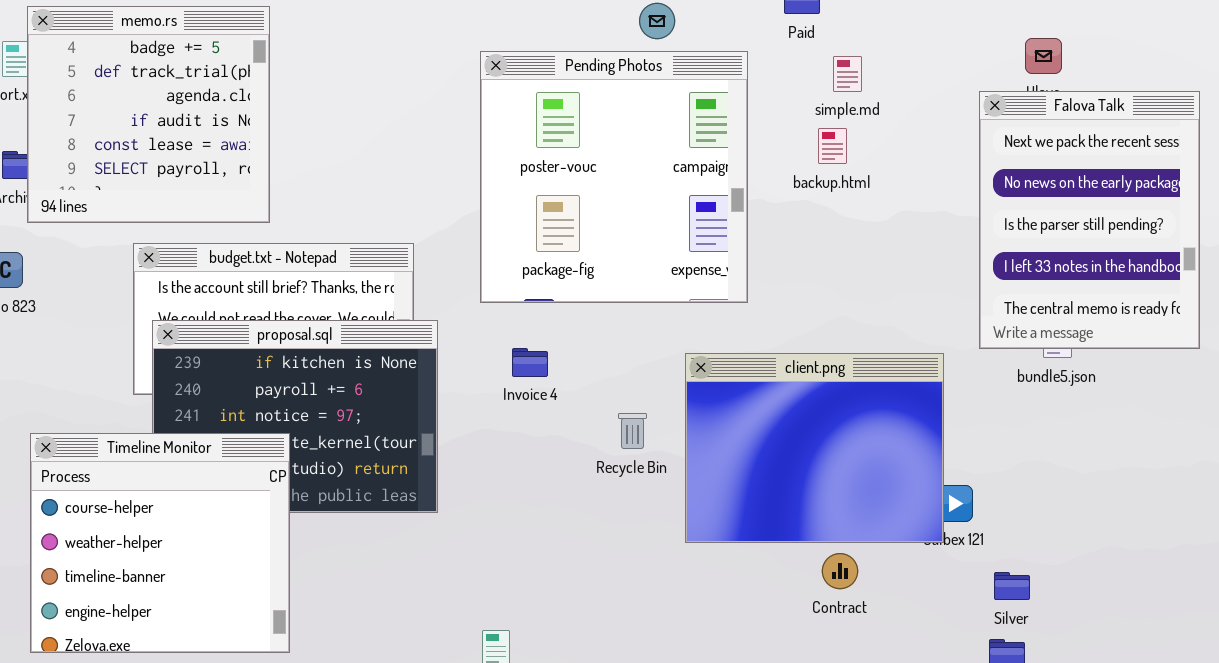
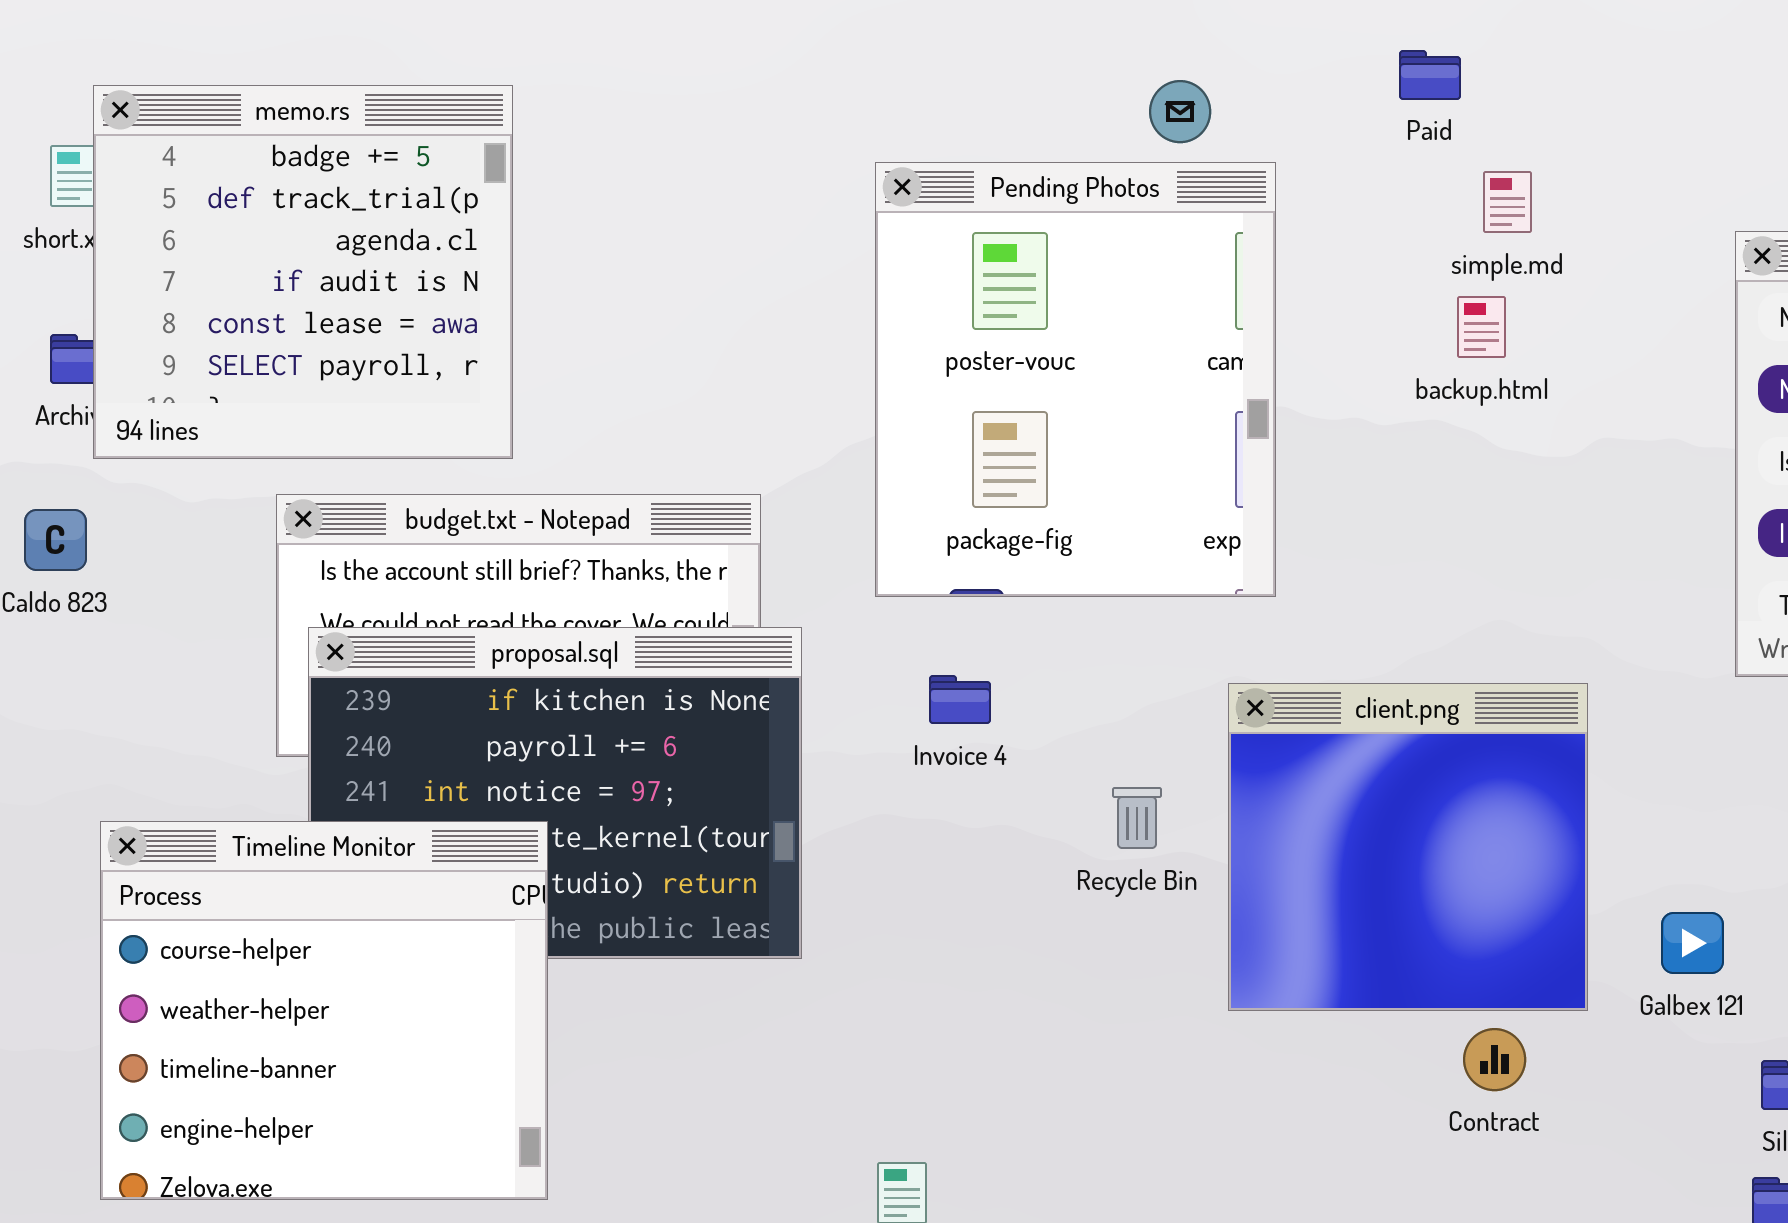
Pending Photos: [480,51,748,303] -> [875,162,1276,597], resized
client.png: [685,353,944,543] -> [1228,683,1588,1011], resized

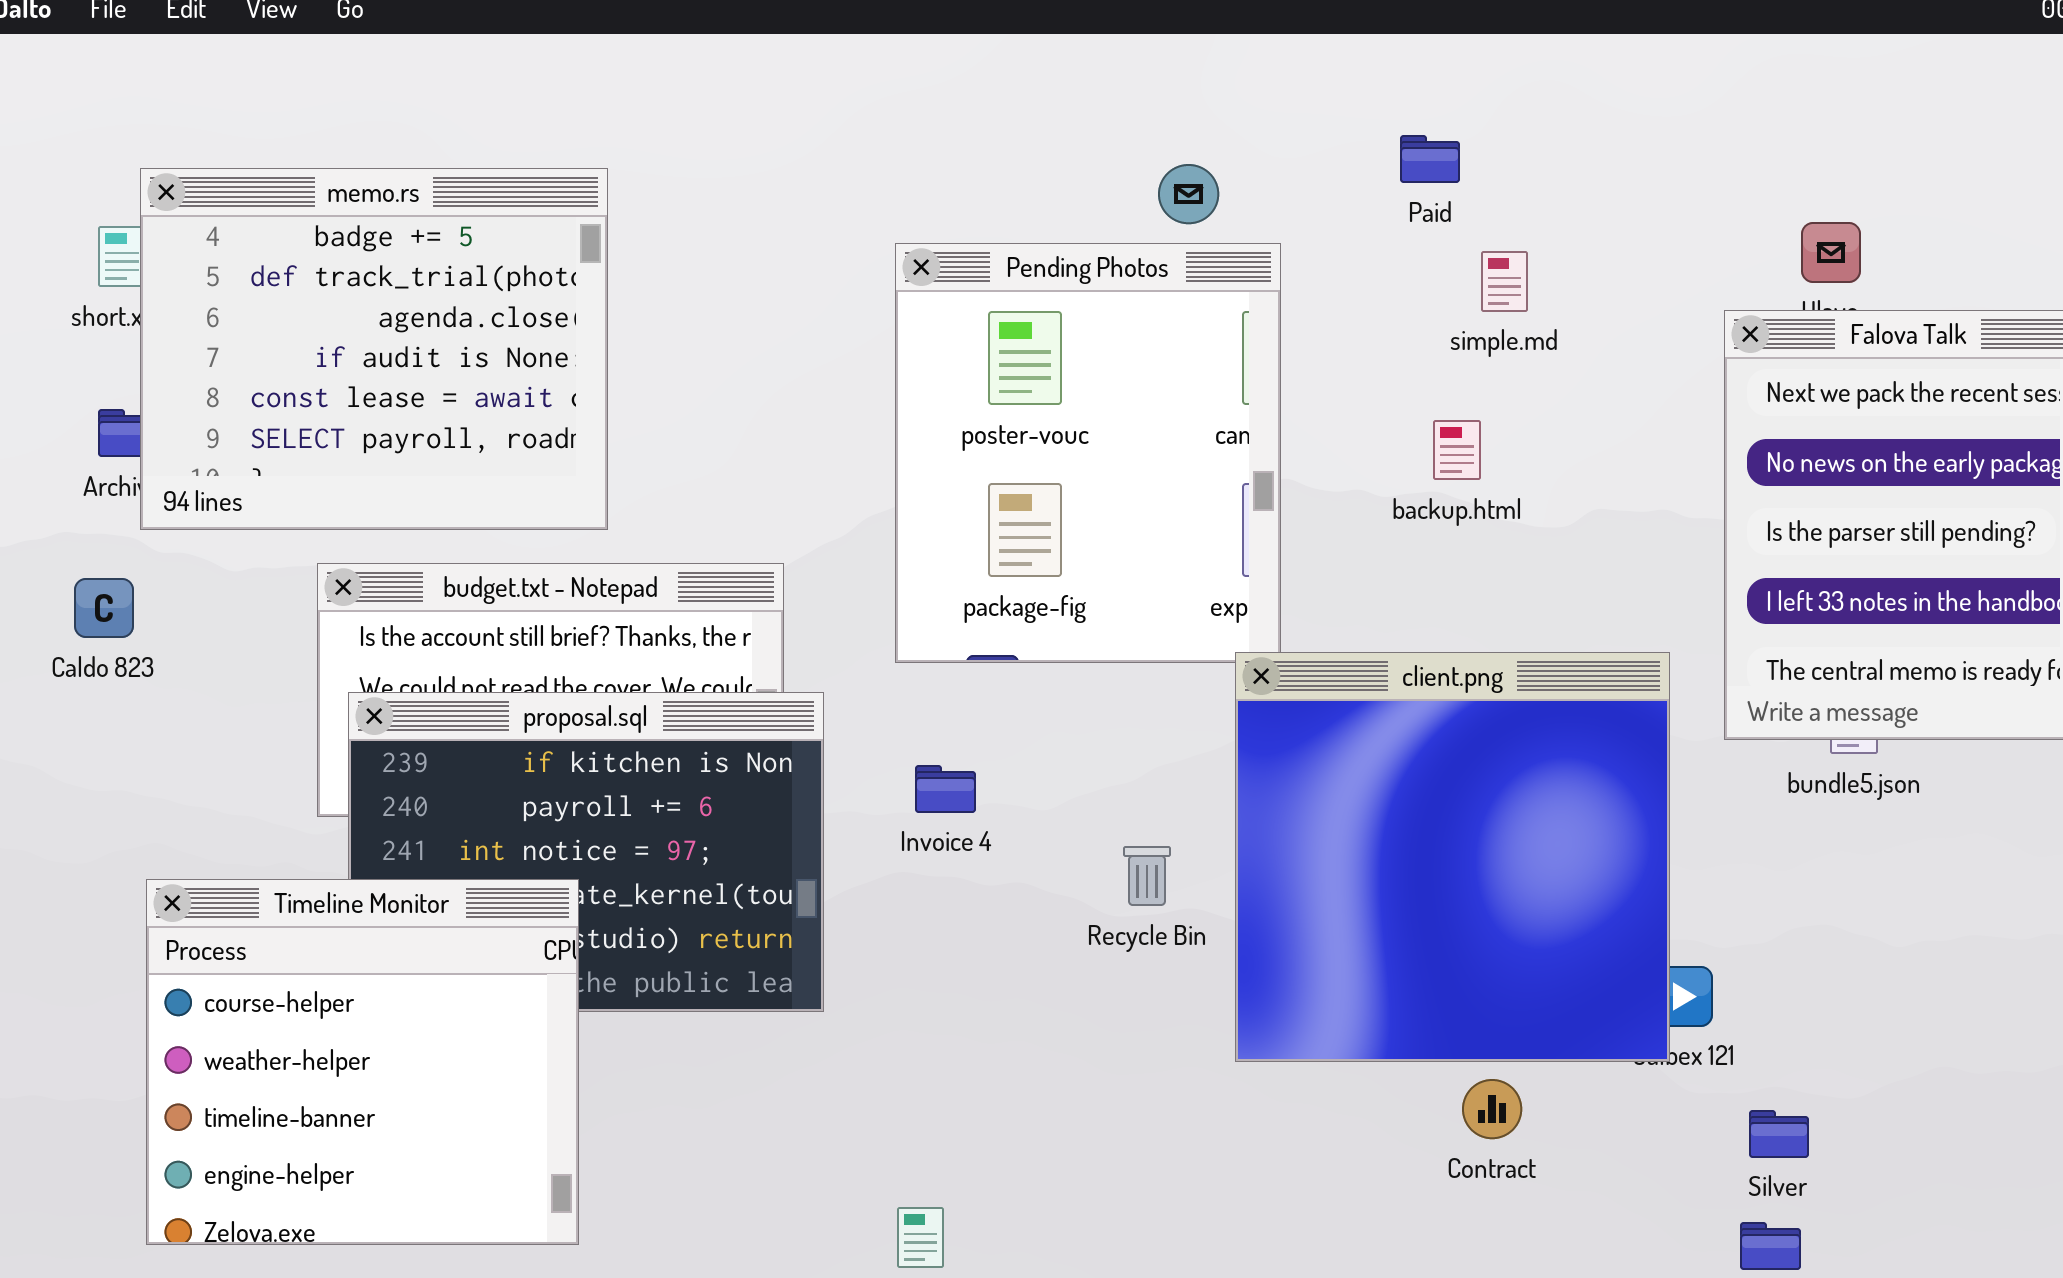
memo.rs: [93,85,513,459] -> [140,168,608,530], resized
backup.html: [1457,296,1506,358] -> [1433,420,1481,480], moved
Invoice 4: [929,675,991,724] -> [915,765,976,813], moved
client.png: [1228,683,1588,1011] -> [1235,652,1670,1062], resized

